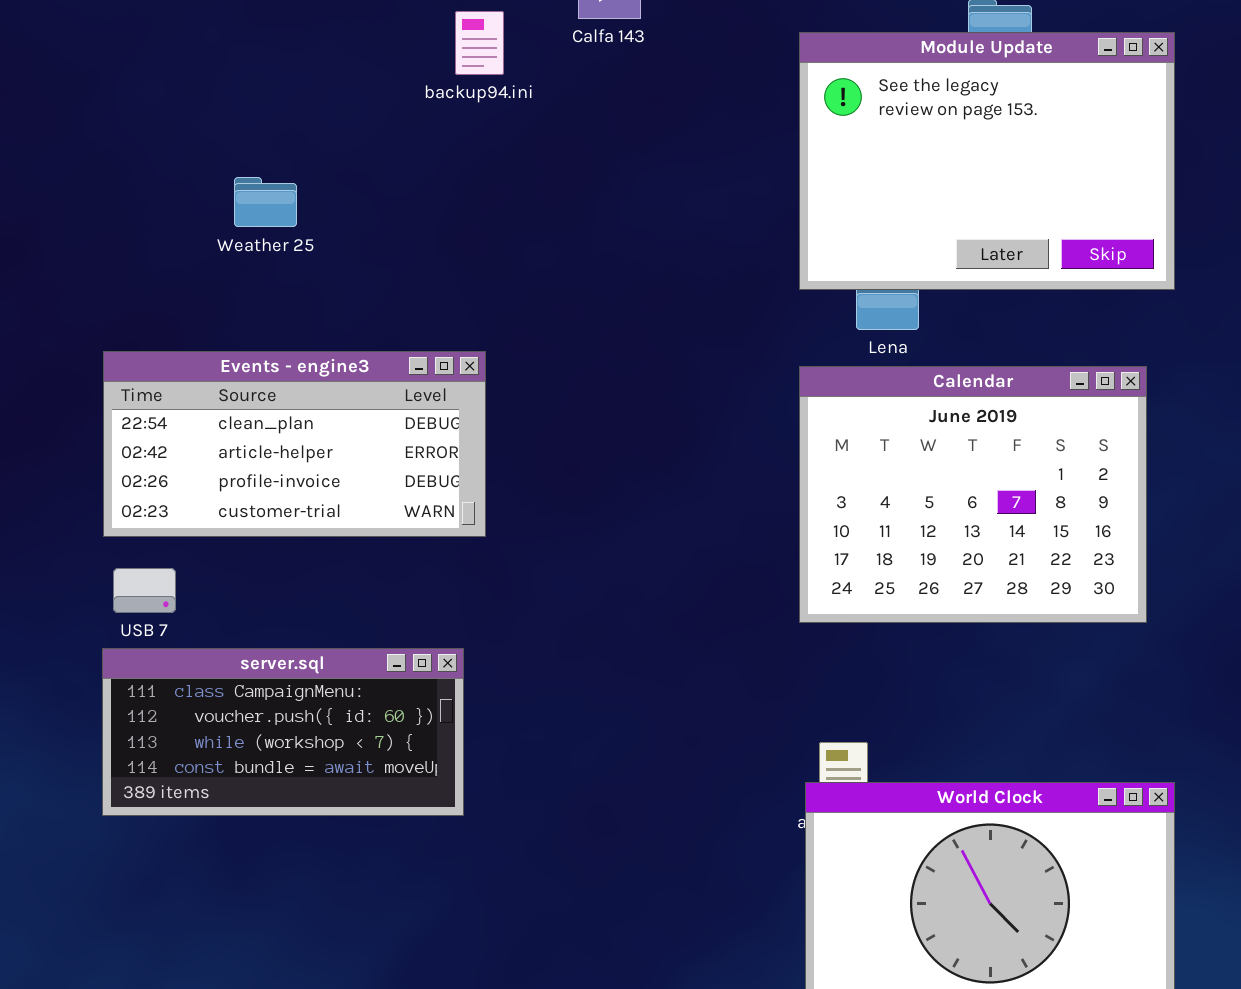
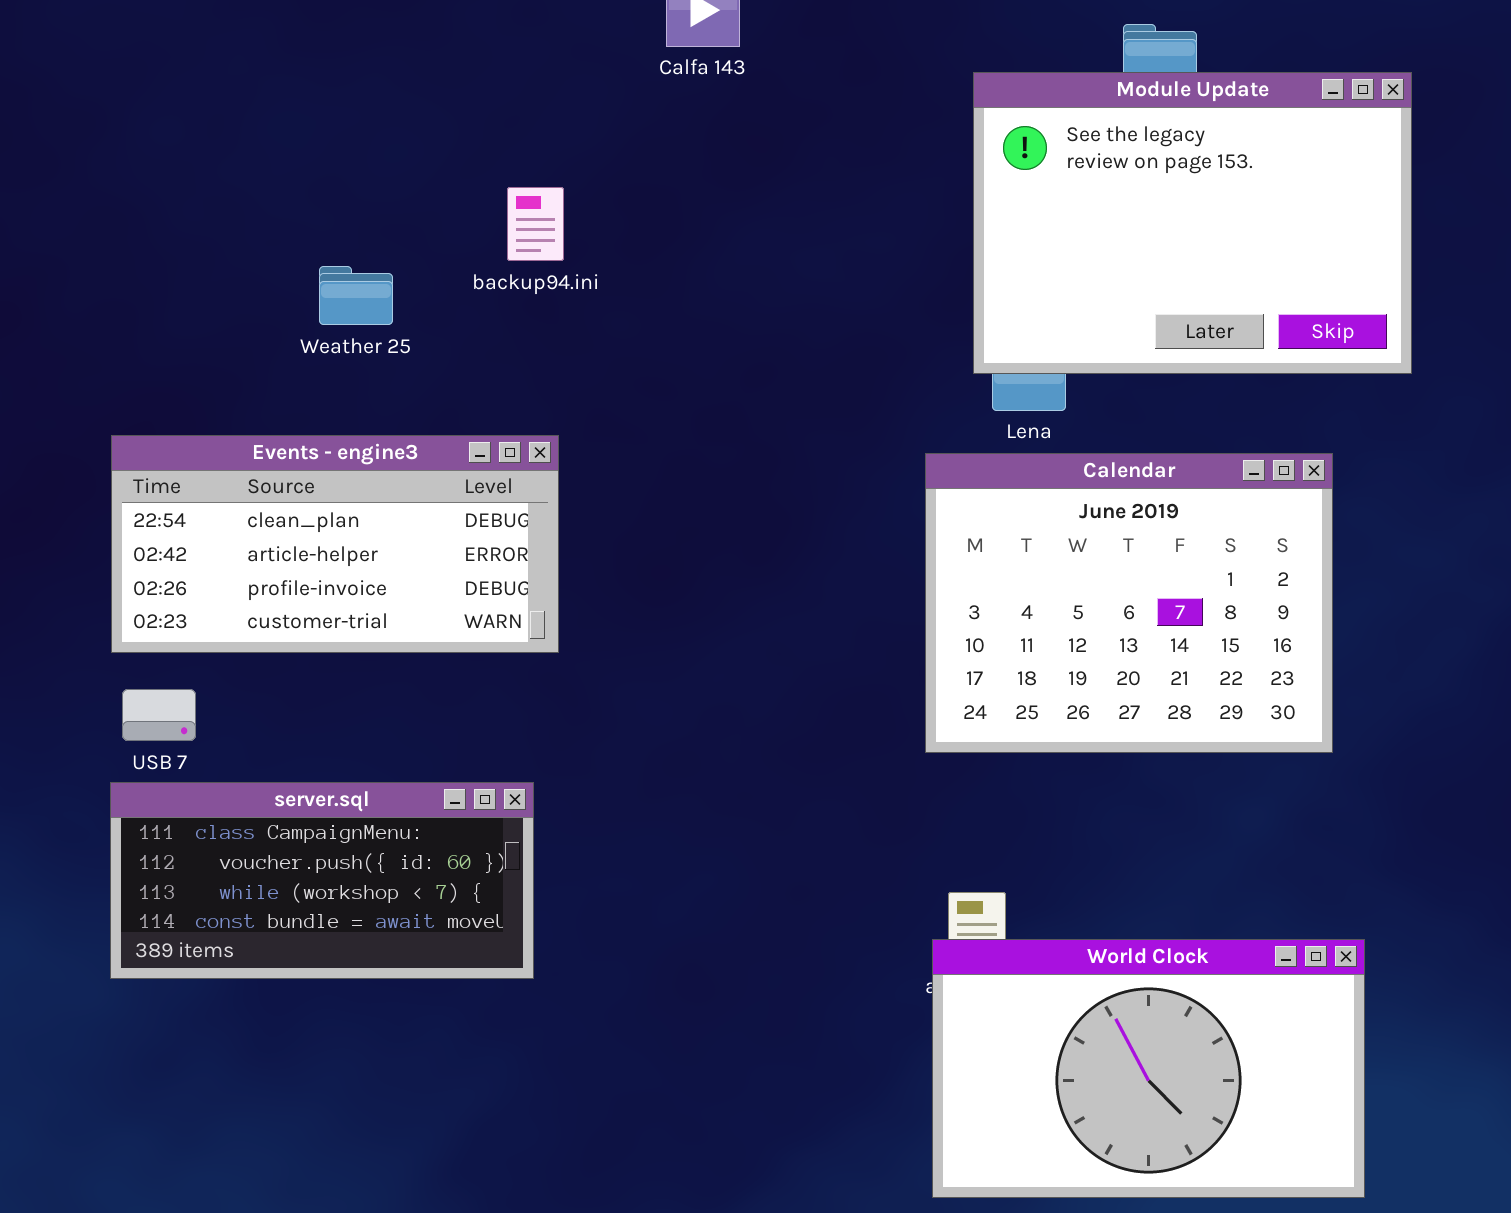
backup94.ini: [455,11,504,75] -> [507,187,564,261], moved
Module Update: [799,32,1175,290] -> [973,72,1412,374], moved
Weather 25: [234,177,297,227] -> [319,266,393,325], moved

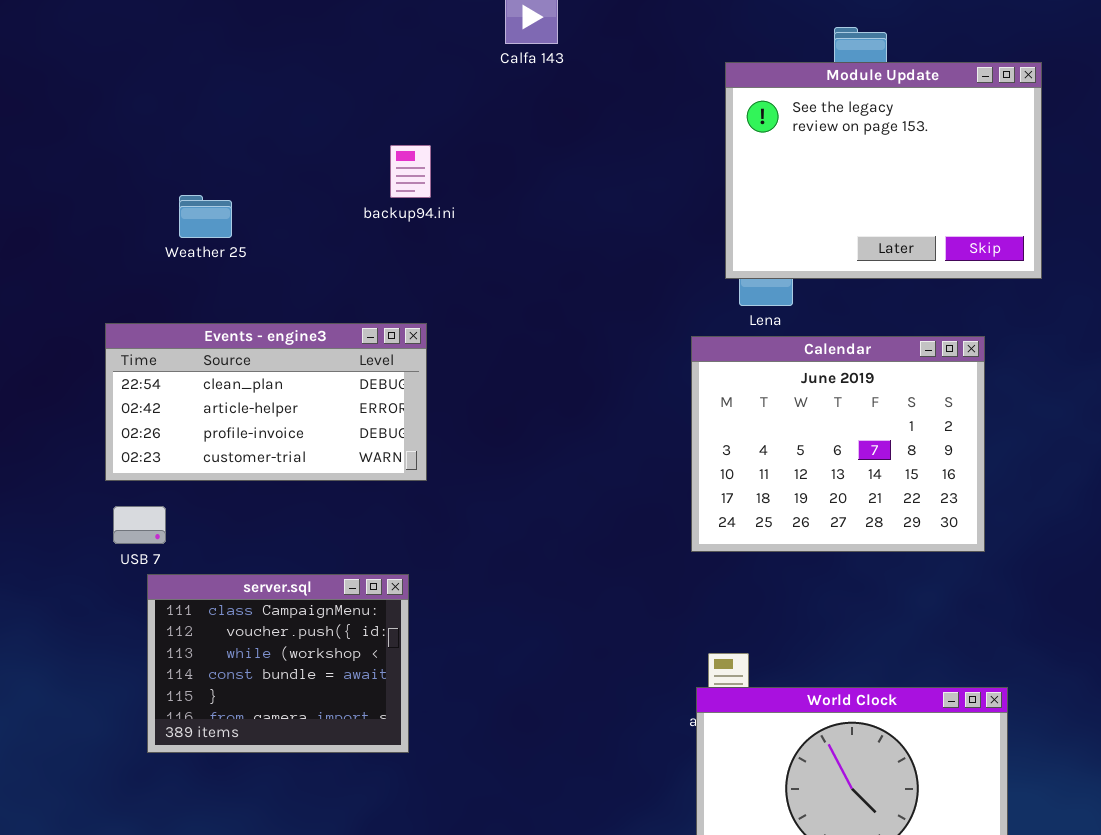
Weather 25: [319,266,393,325] -> [179,195,232,238], moved
server.sql: [110,782,534,979] -> [147,574,409,753], resized

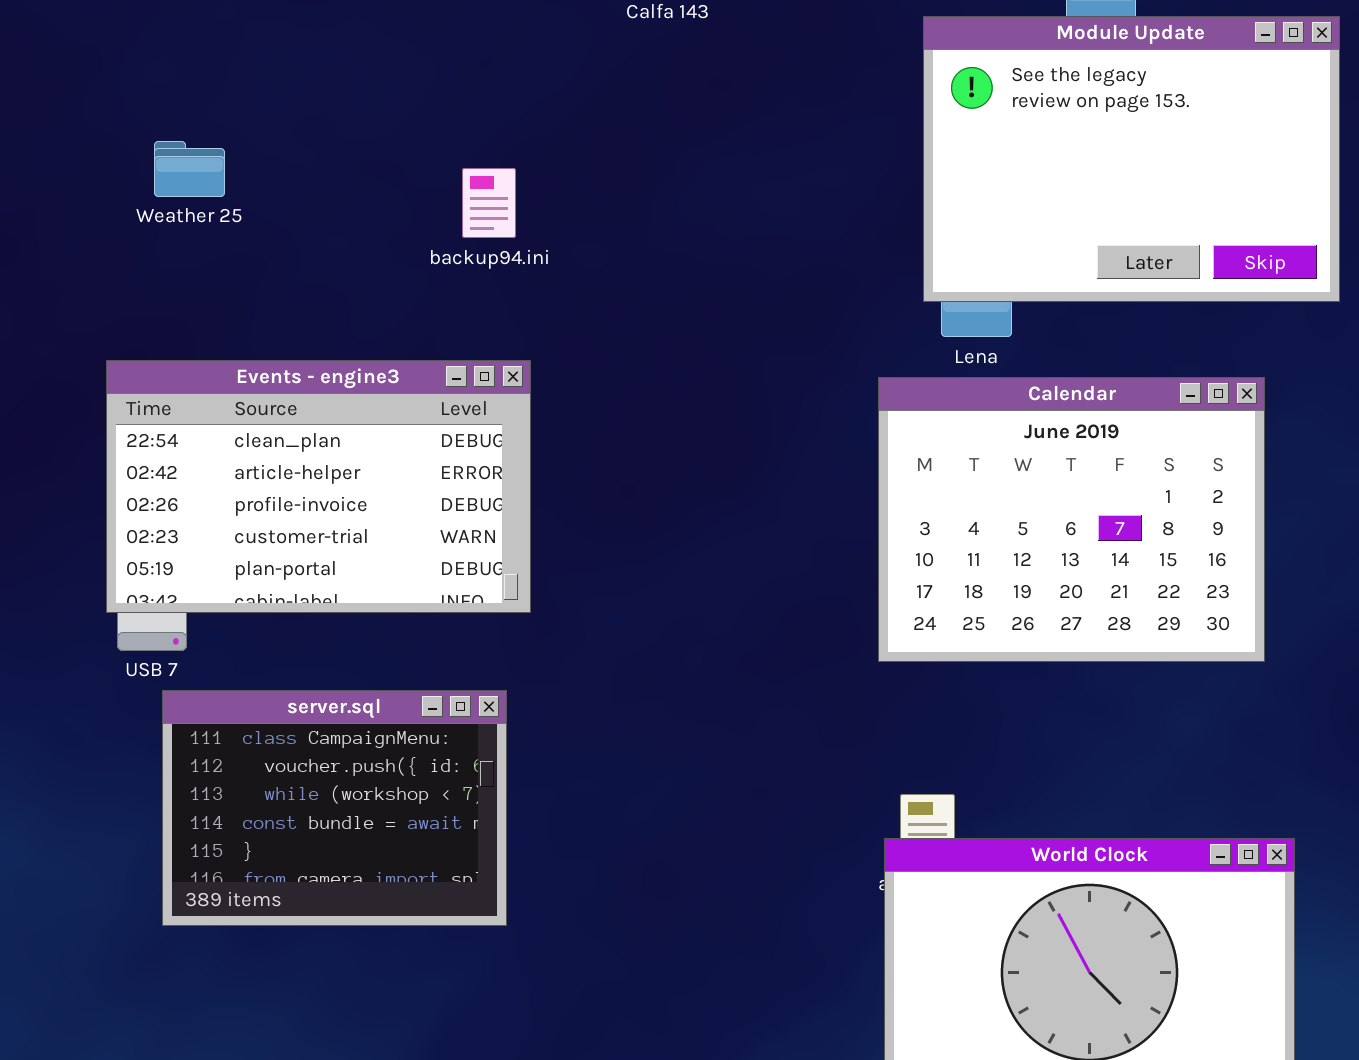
backup94.ini: [390,145,431,198] -> [462,168,516,238], moved
Weather 25: [179,195,232,238] -> [154,141,225,197], moved
Events - engine3: [105,323,427,481] -> [106,360,531,613], resized

